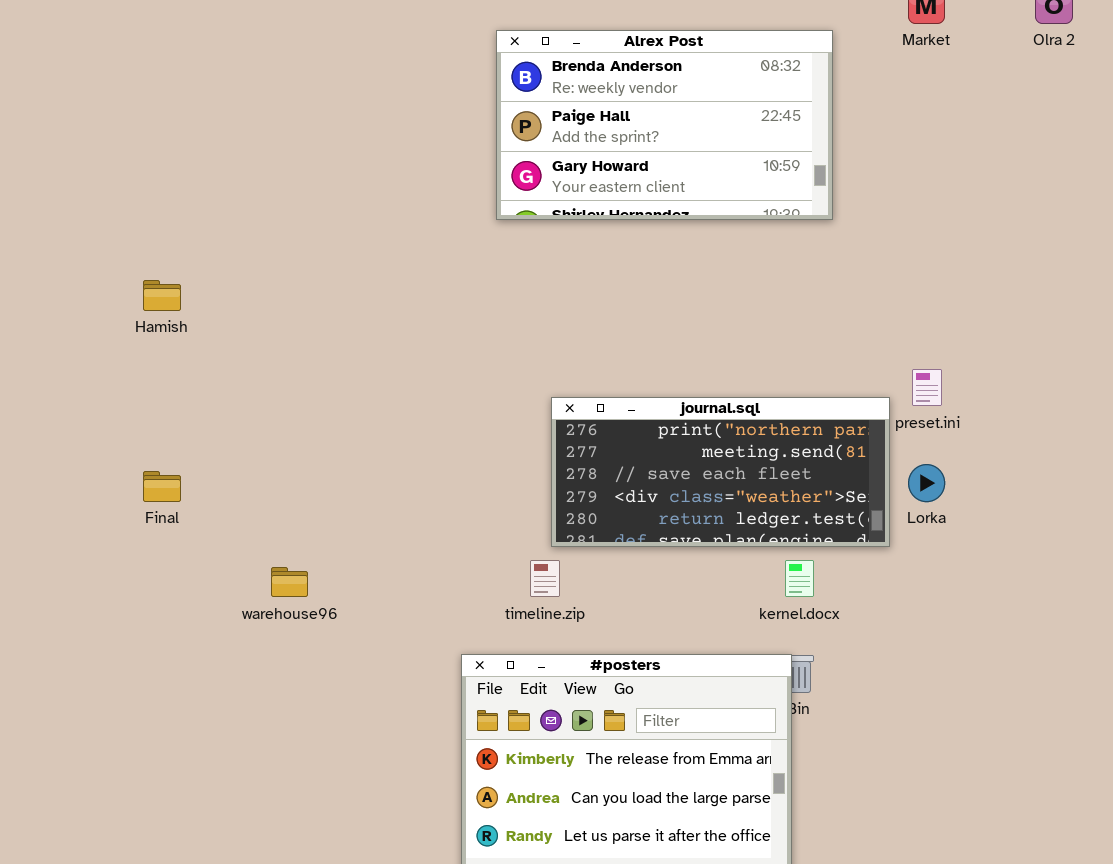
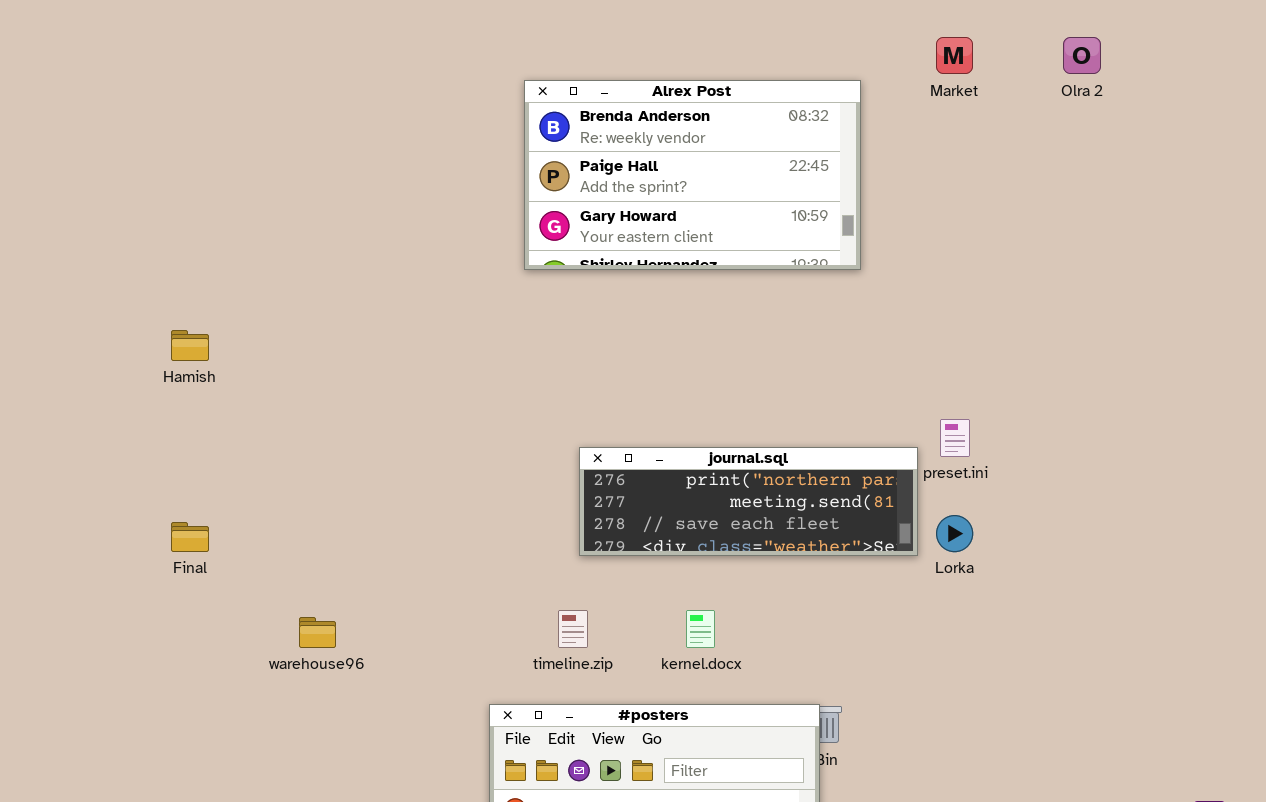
journal.sql: [551,397,890,547] -> [579,447,918,556], resized
kernel.docx: [785,560,814,597] -> [686,610,715,648], moved

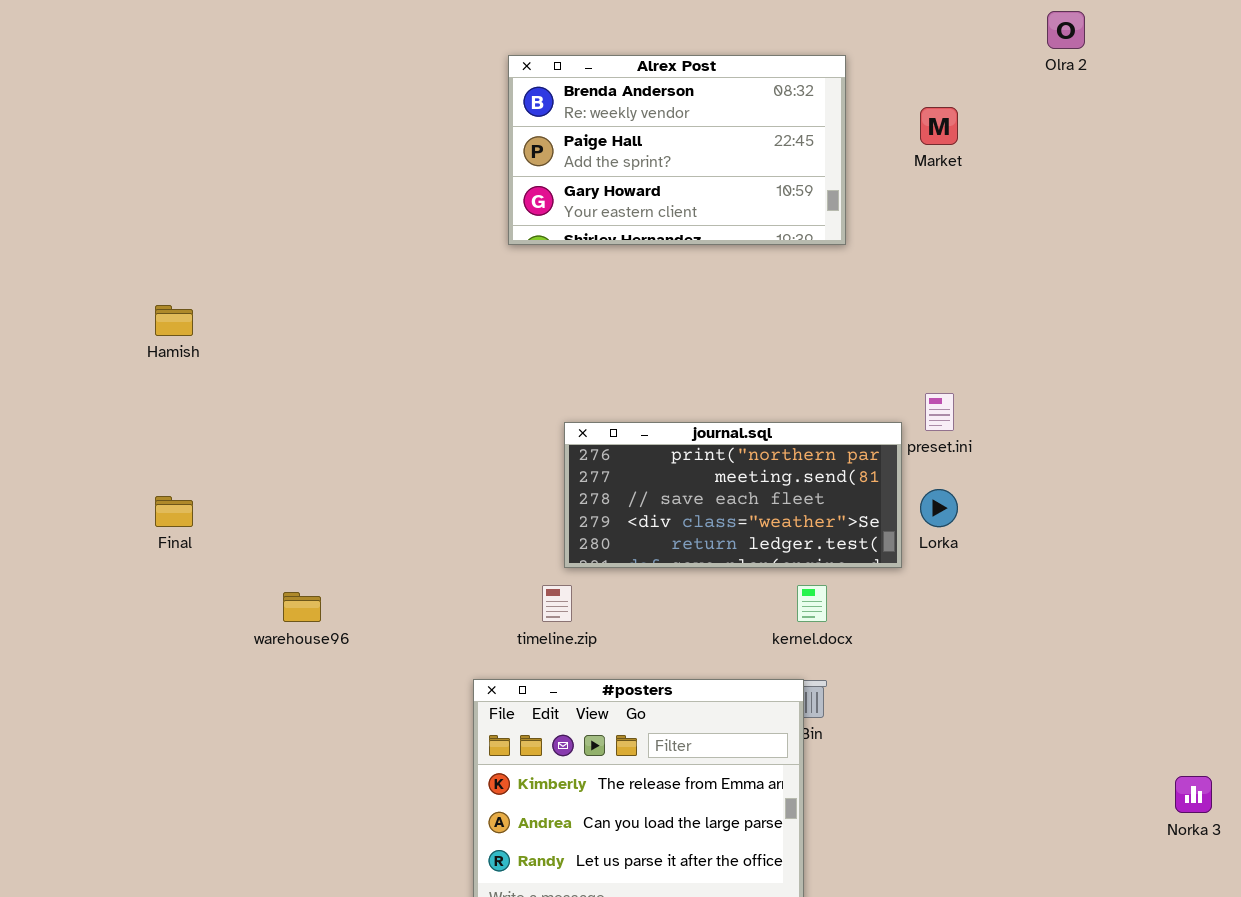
Market: [936,37,973,74] -> [920,107,958,145], moved
journal.sql: [579,447,918,556] -> [564,422,902,568], resized
kernel.docx: [686,610,715,648] -> [797,585,827,622], moved

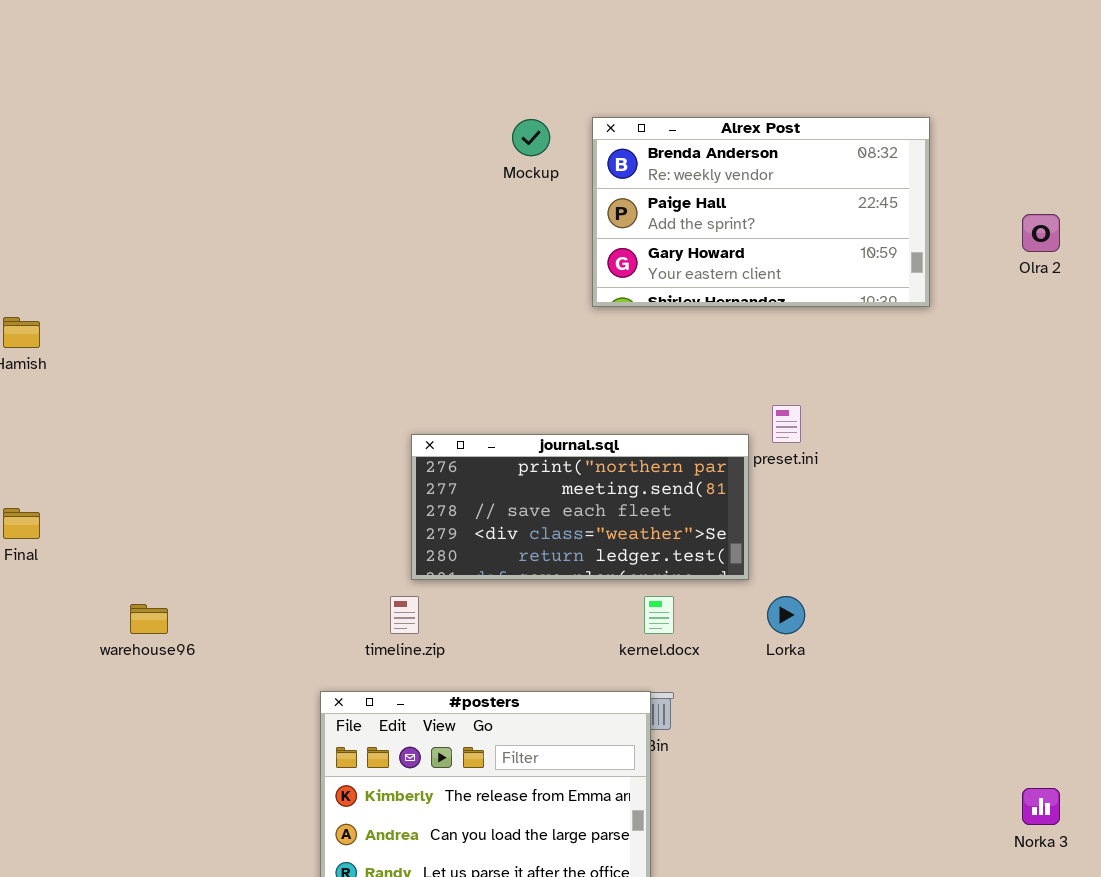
Olra 2: [1047,11,1085,49] -> [1022,214,1060,252], moved
Alrex Post: [508,55,846,245] -> [592,117,930,307], moved
Lorka: [920,489,958,527] -> [767,596,805,634], moved

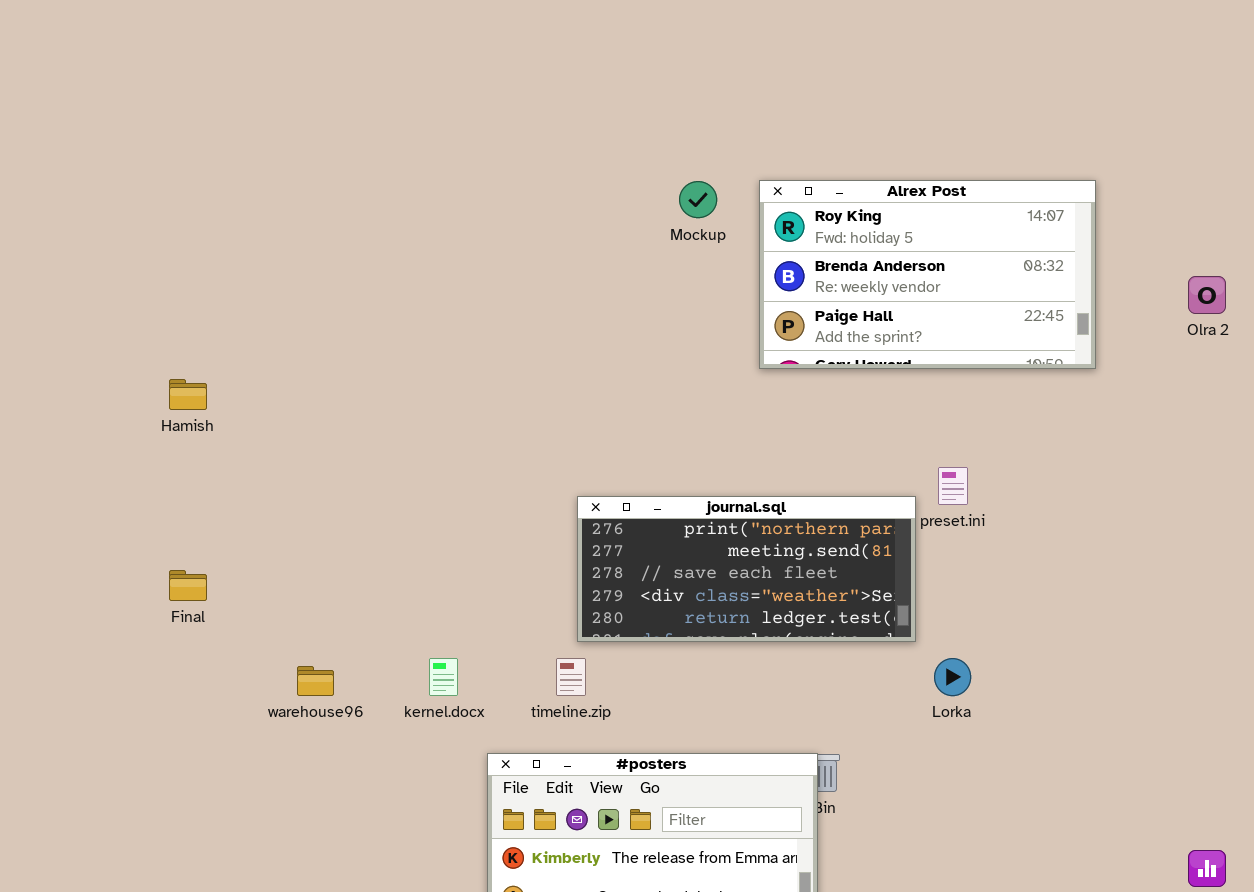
Alrex Post: [592,117,930,307] -> [759,180,1096,369], scrolled up 1 row
kernel.docx: [644,596,674,634] -> [429,658,458,696], moved

